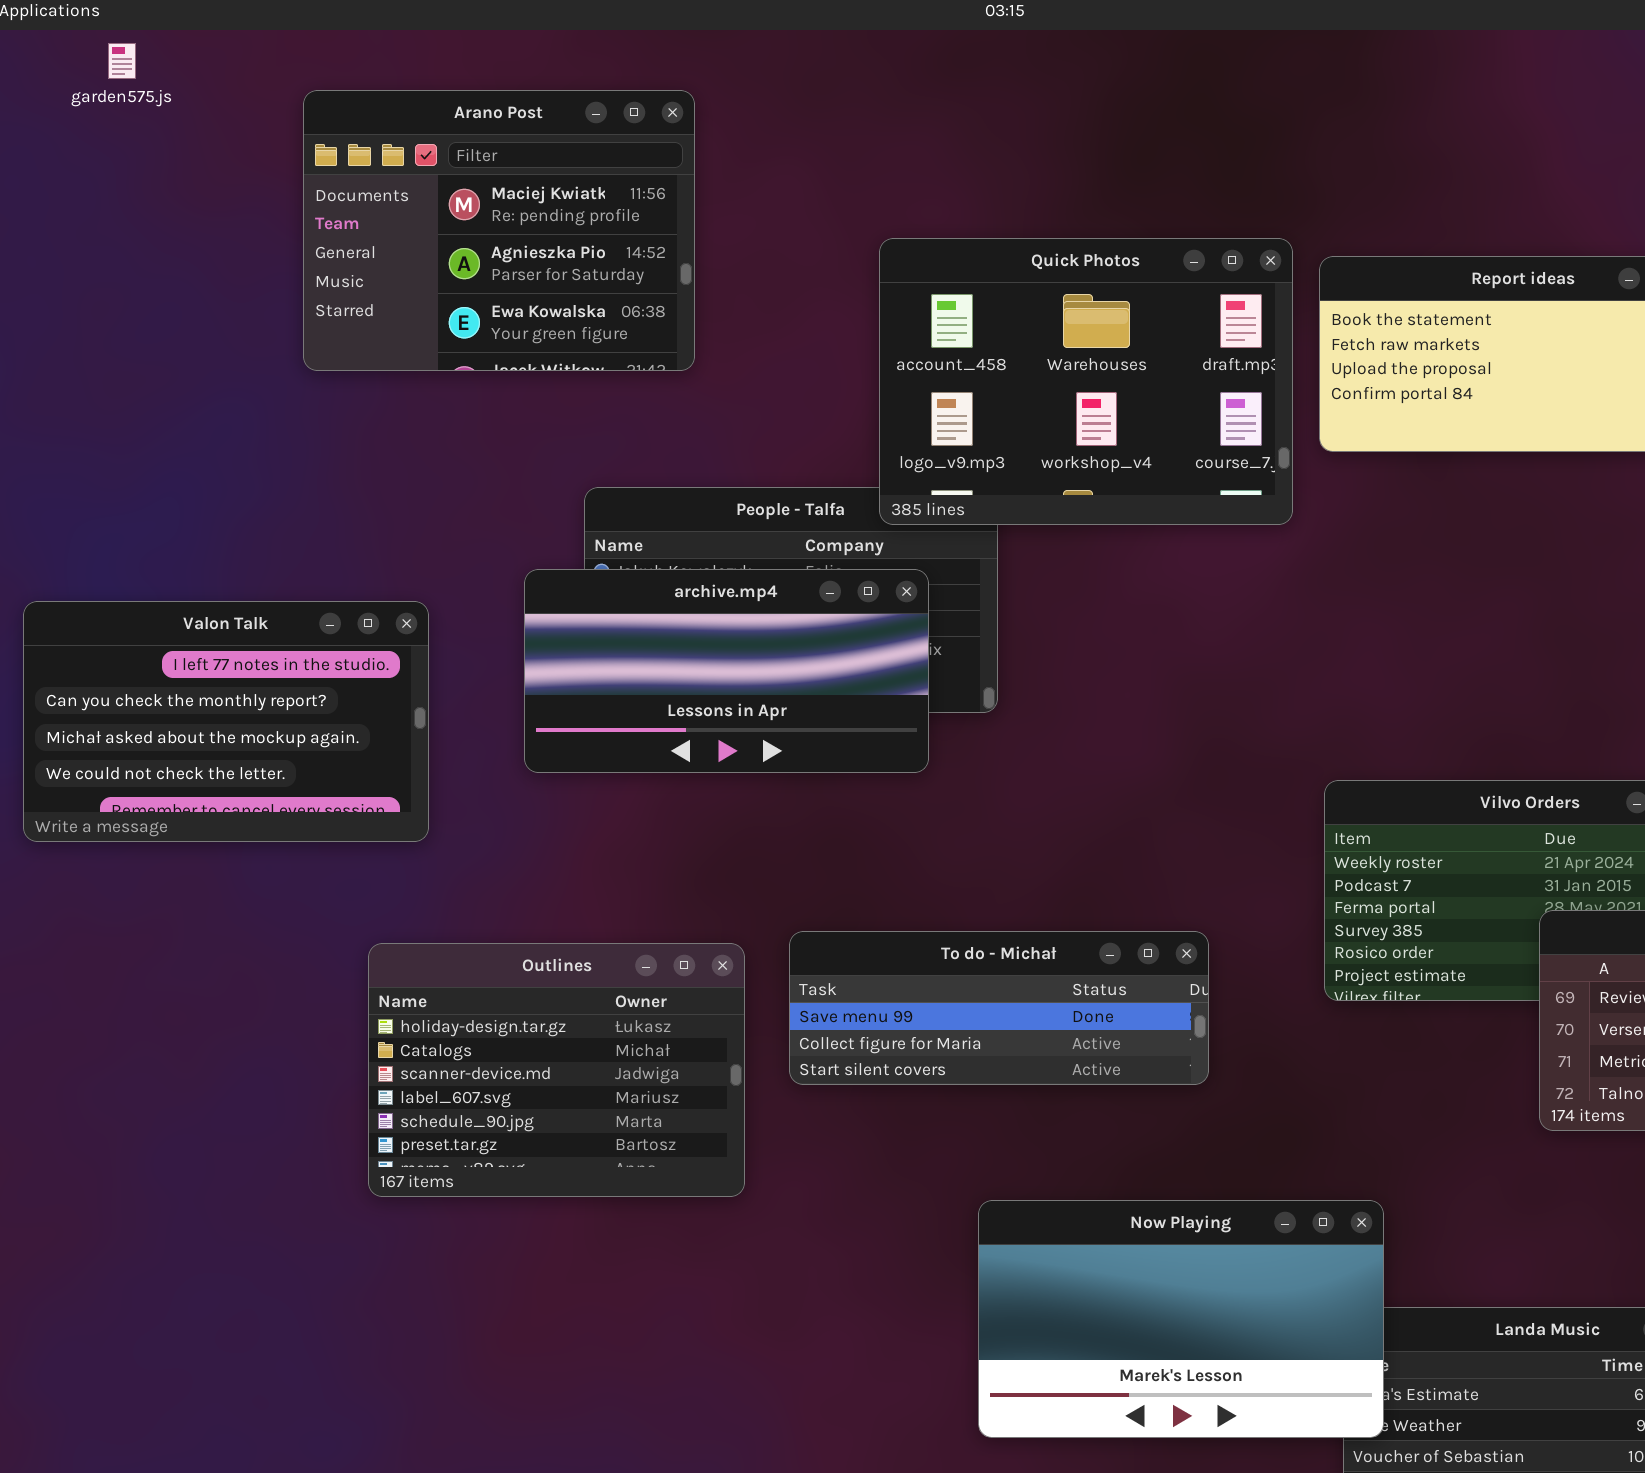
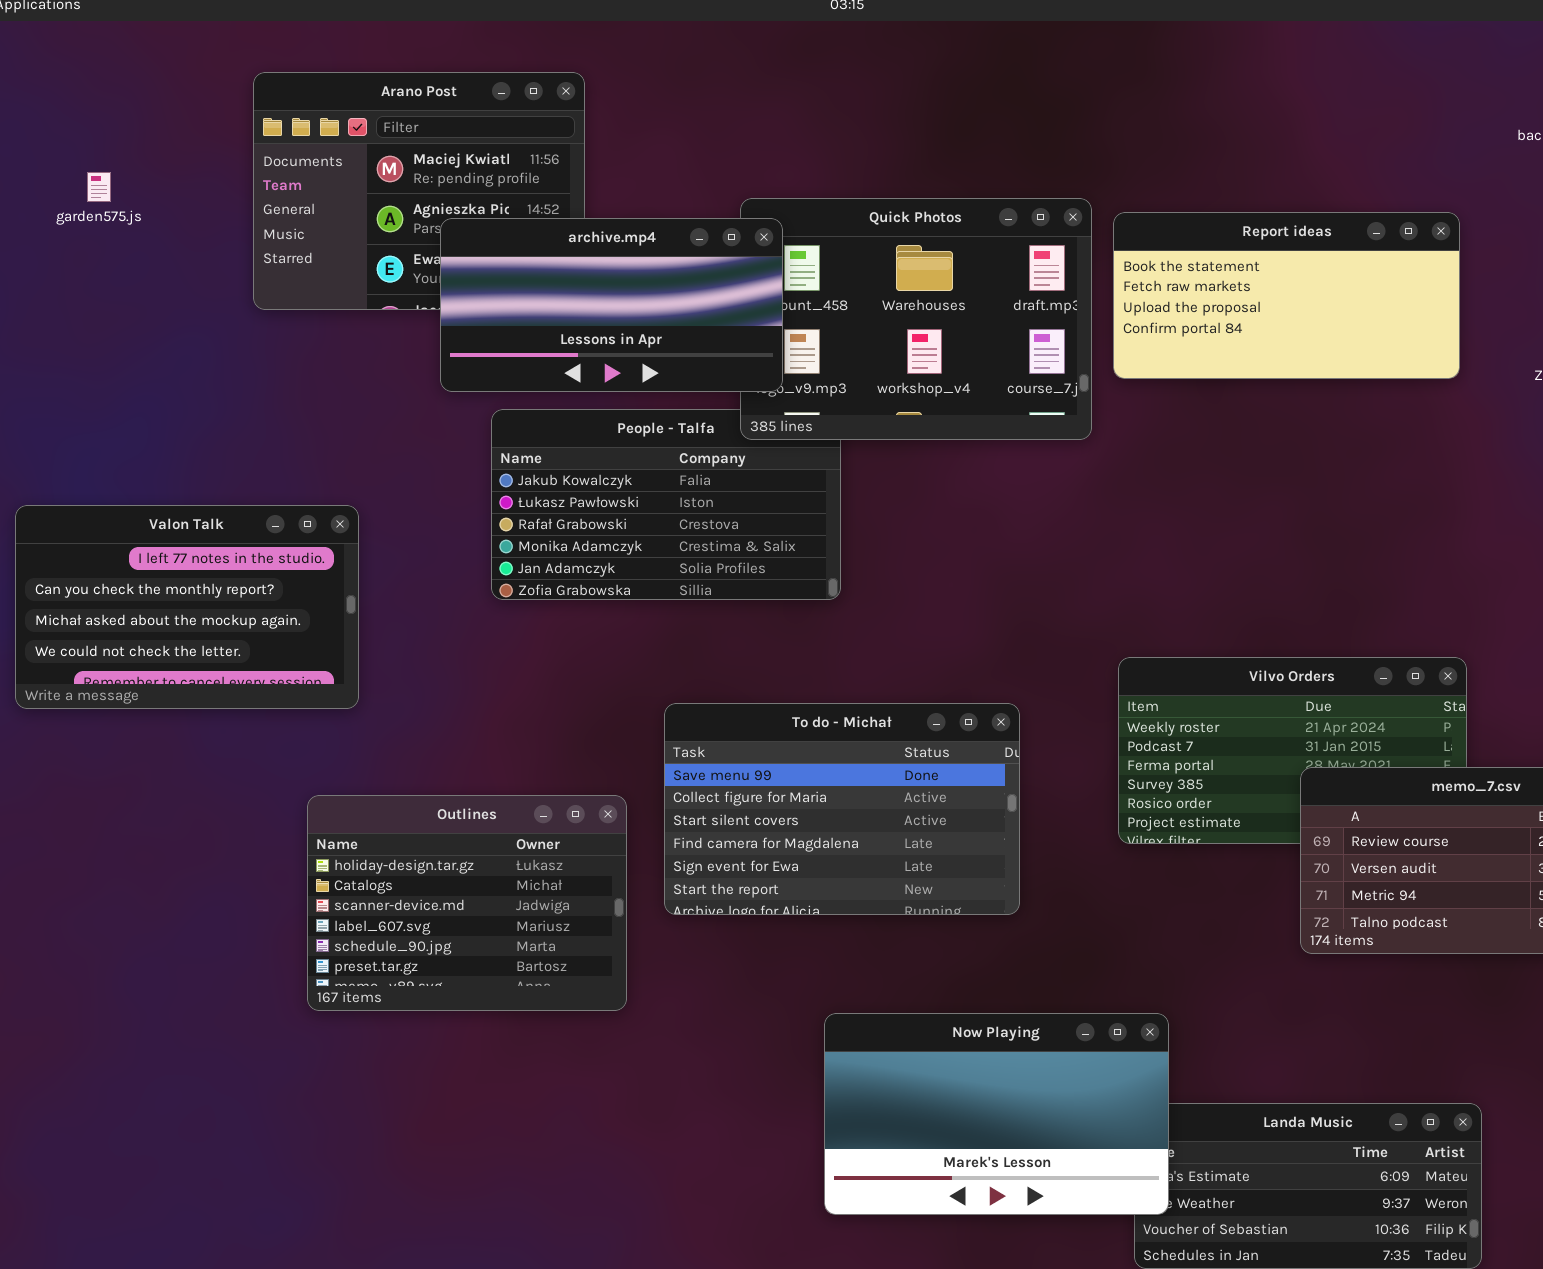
garden575.js: [108,43,136,79] -> [87,172,111,202], moved
archive.mp4: [524,569,929,773] -> [440,218,783,392], moved
To do - Michał: [789,931,1209,1085] -> [664,703,1020,915], resized

